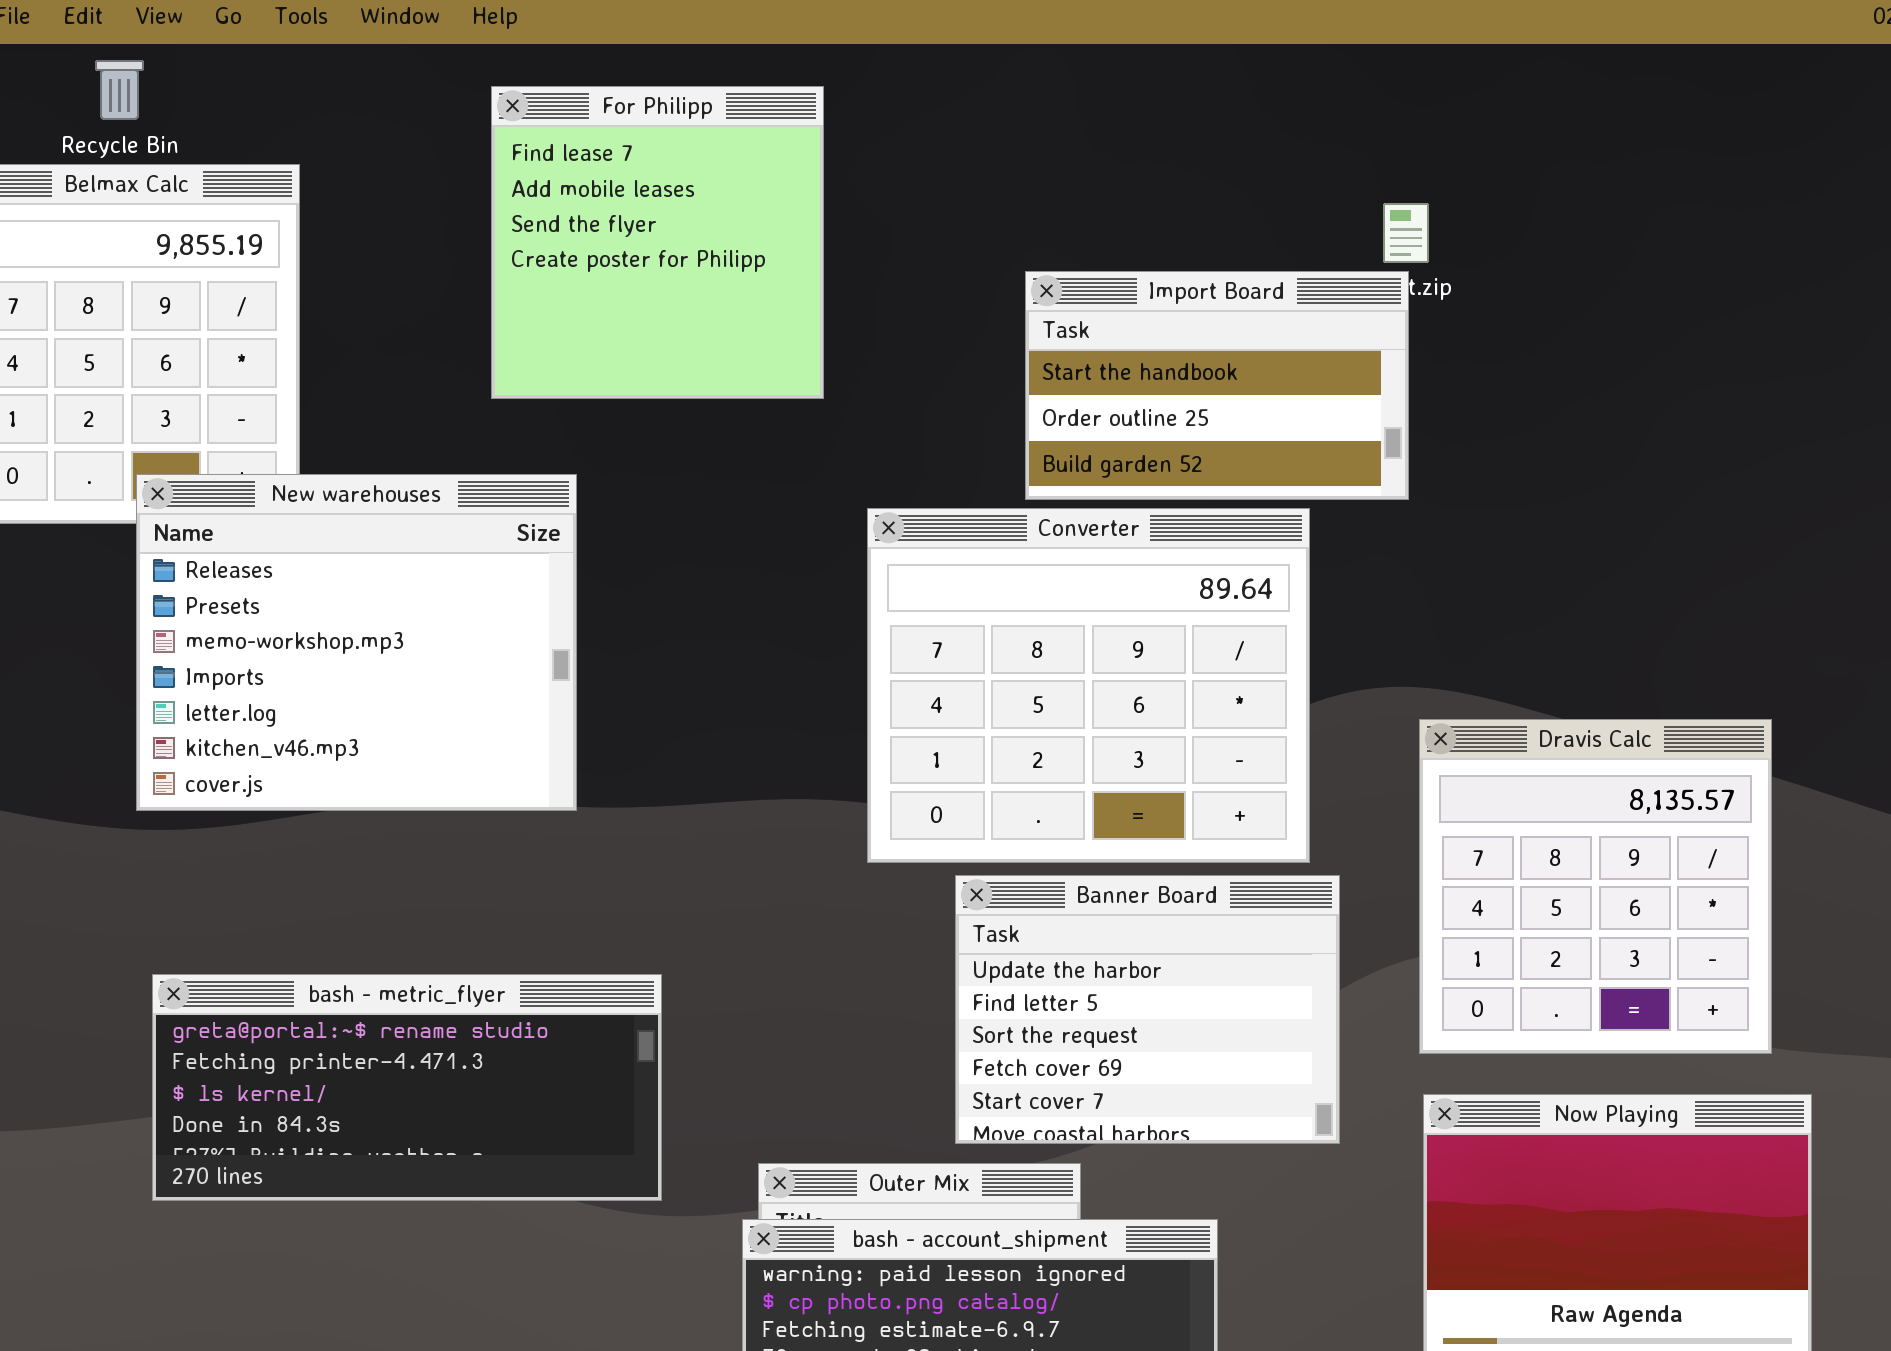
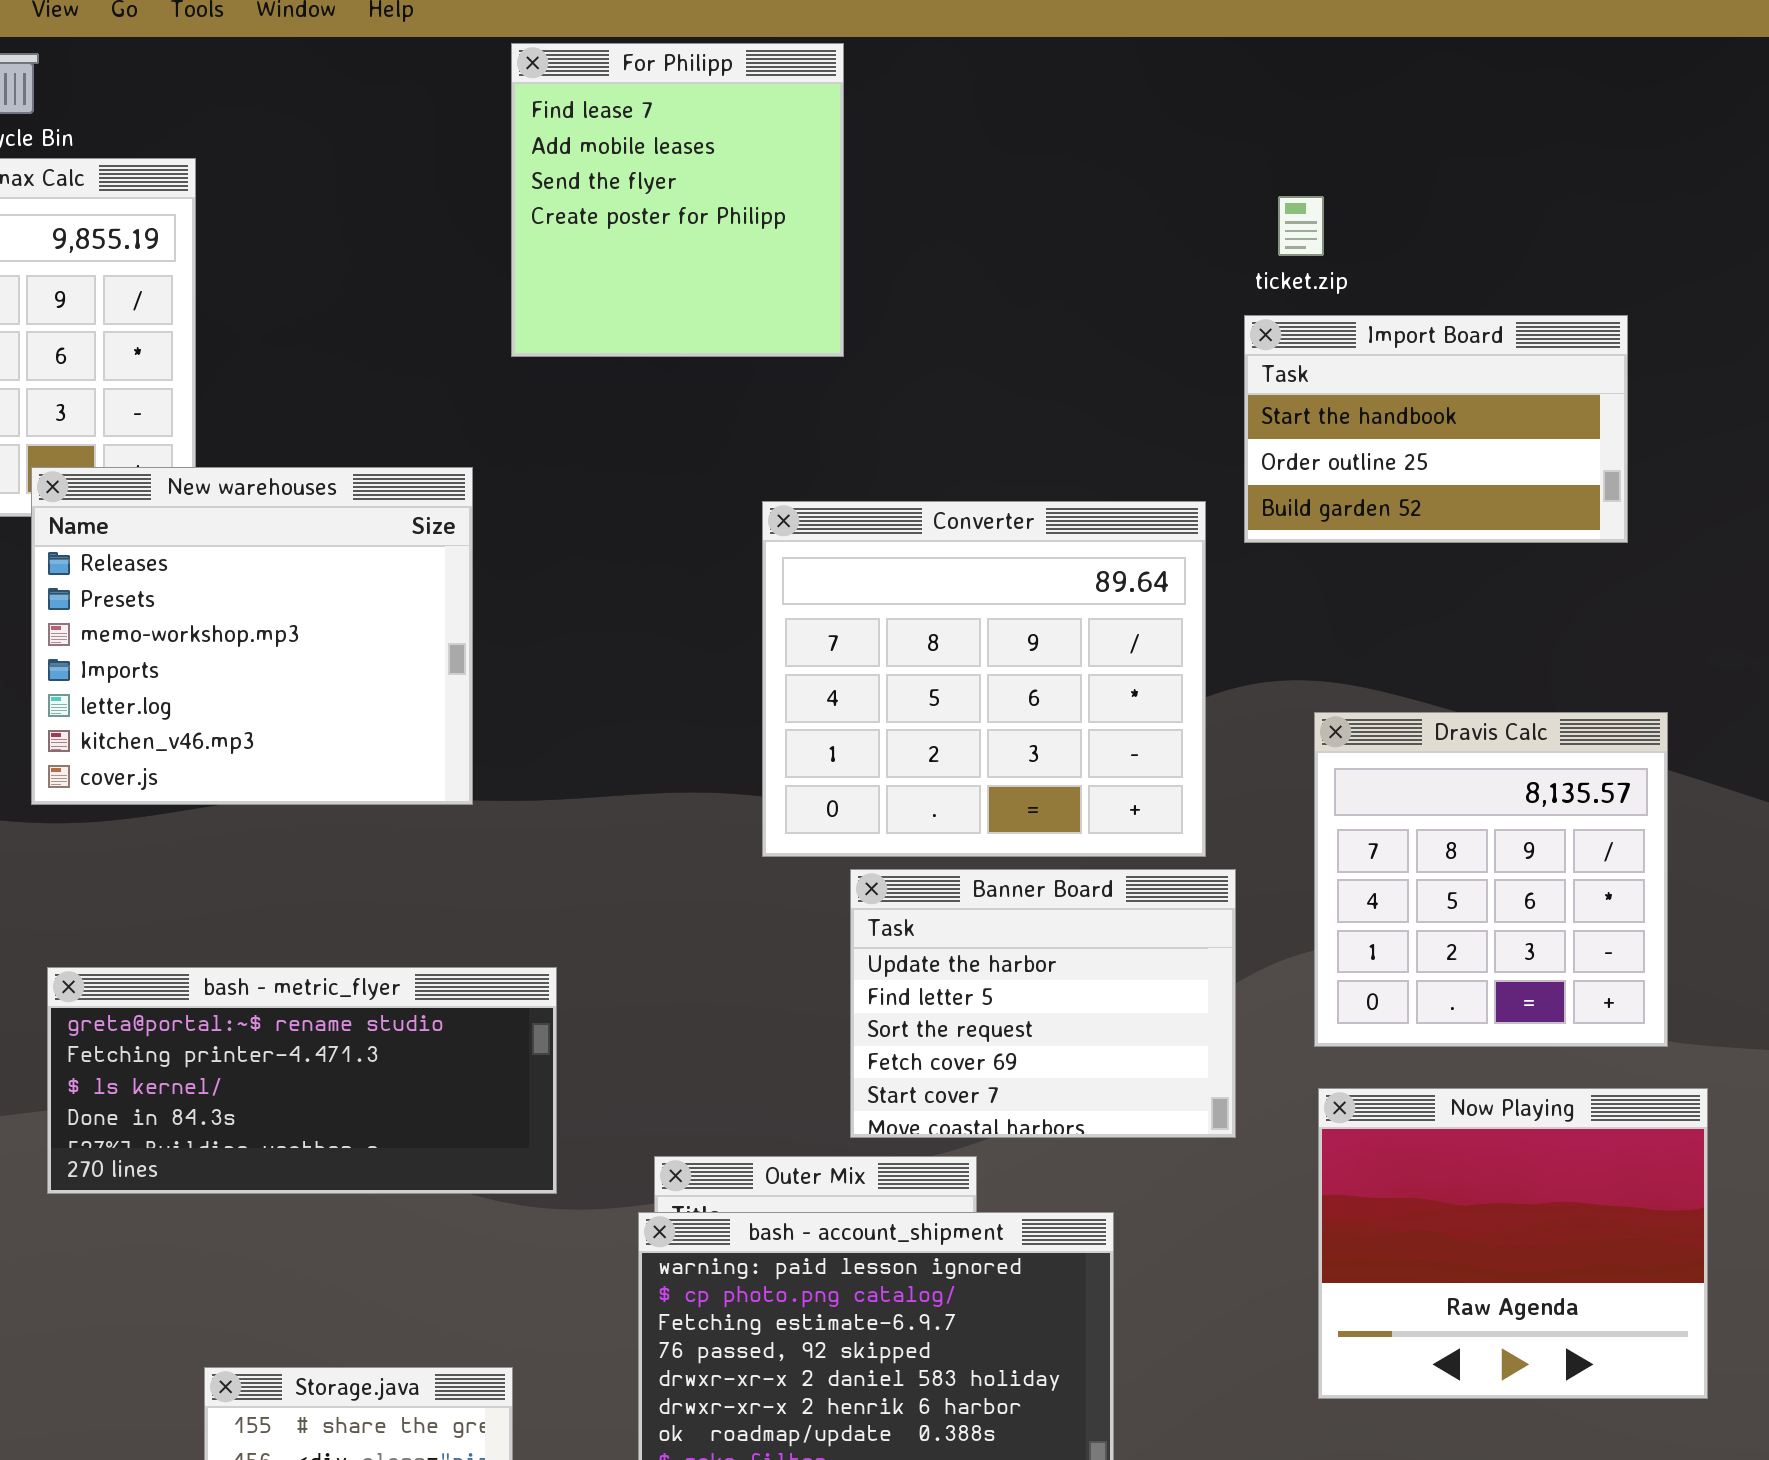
For Philipp: [491,86,824,399] -> [511,43,844,357], moved
Import Board: [1025,271,1409,500] -> [1244,315,1628,543], moved

